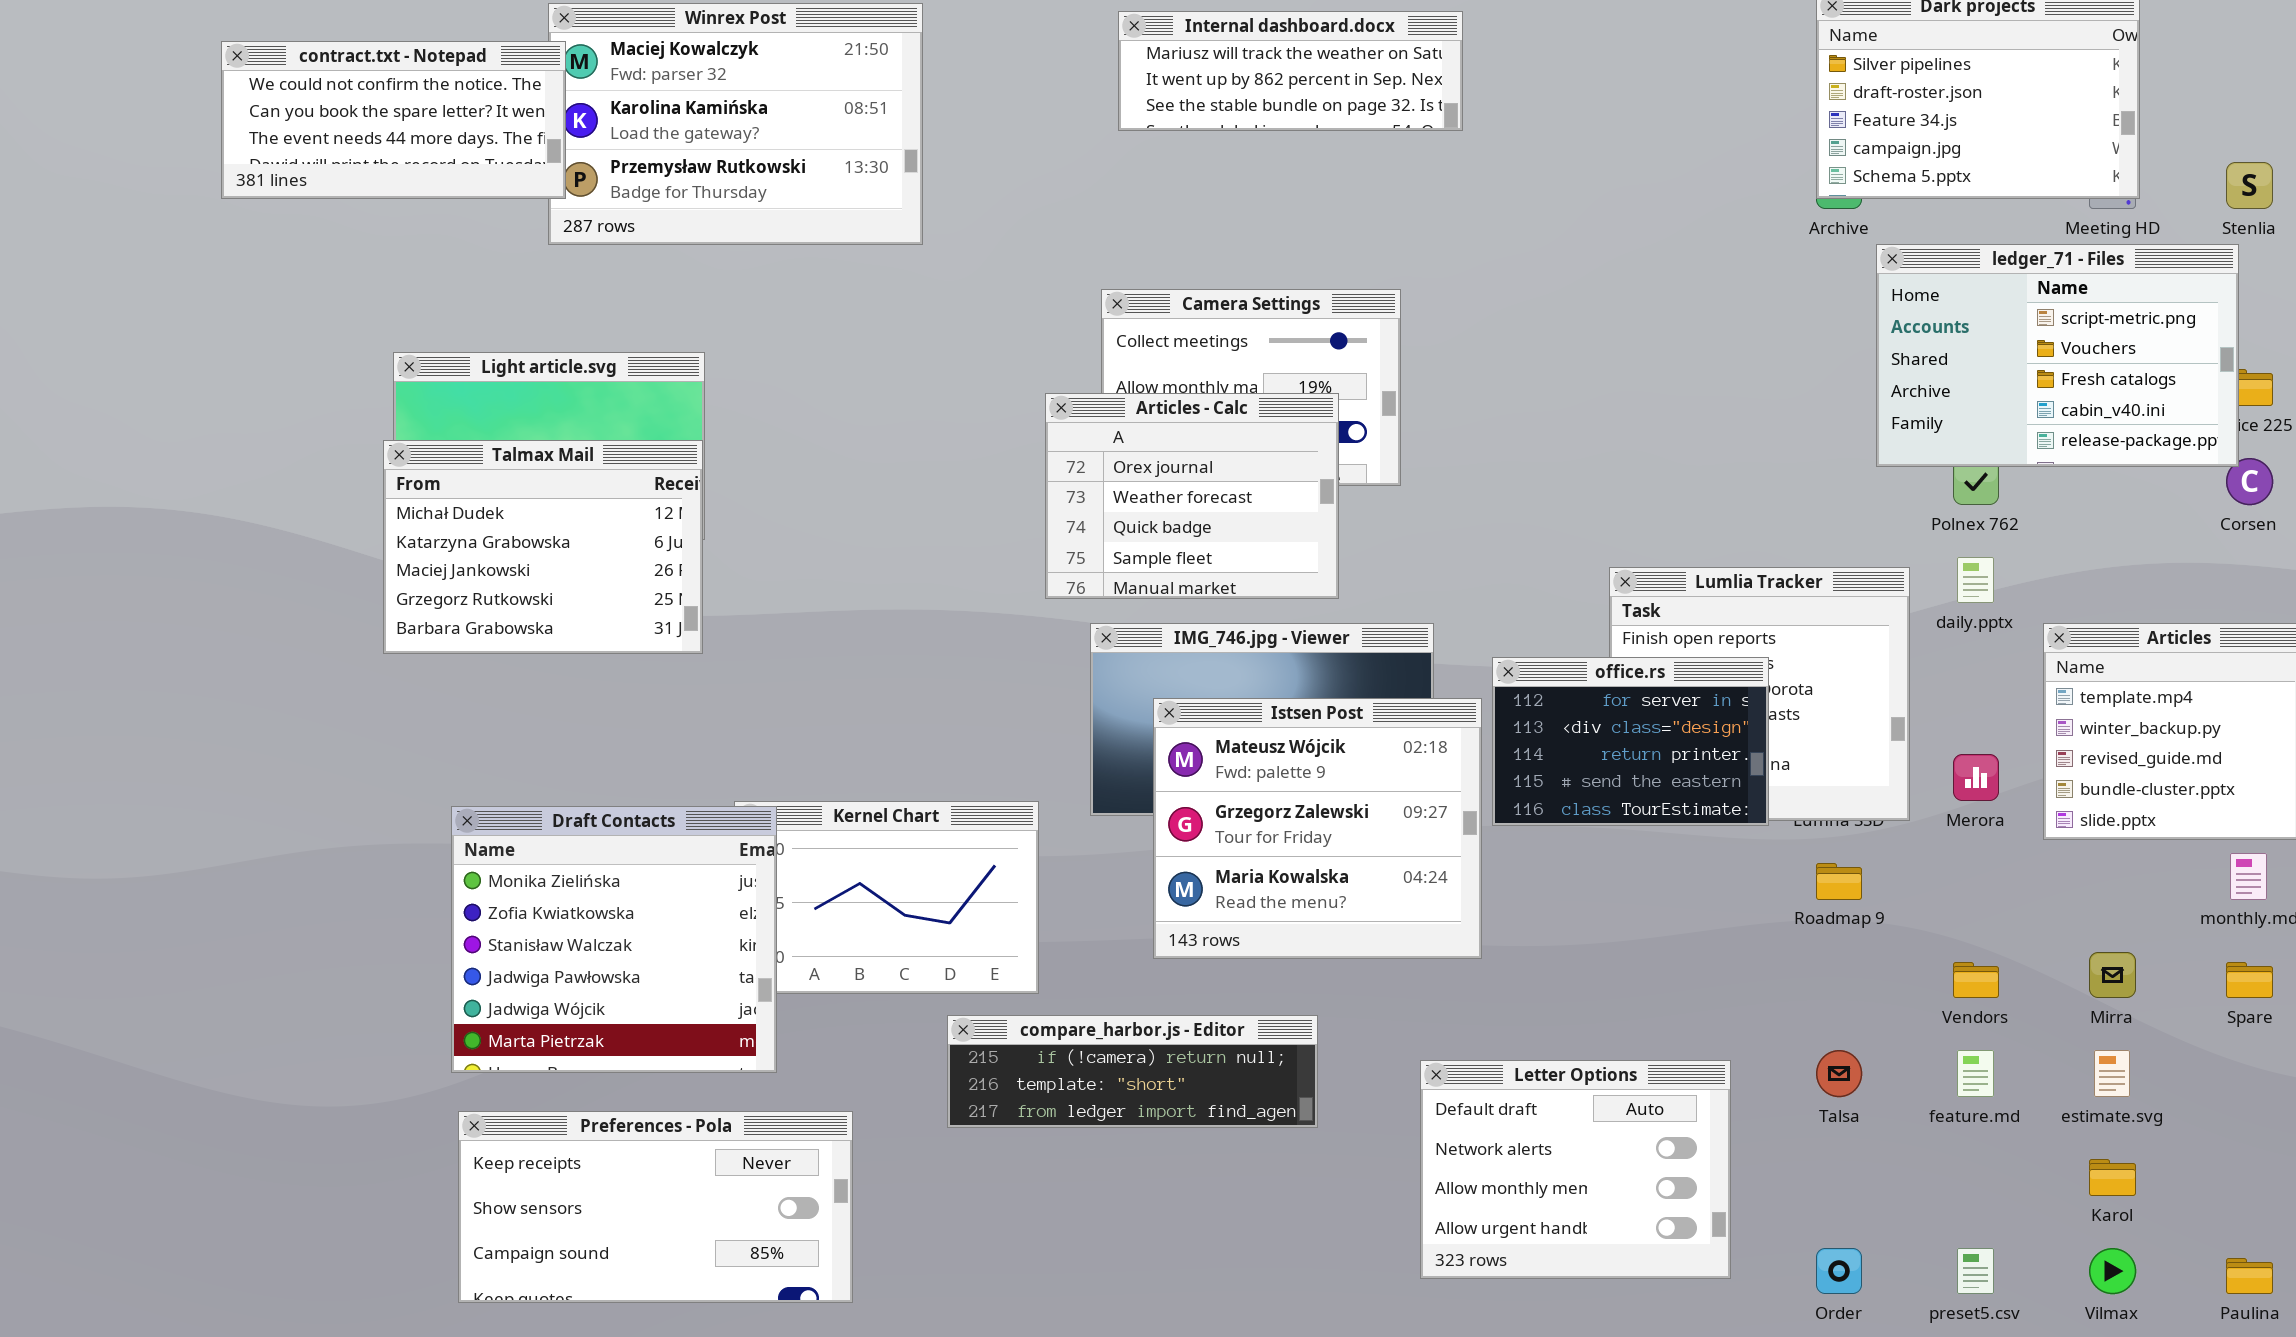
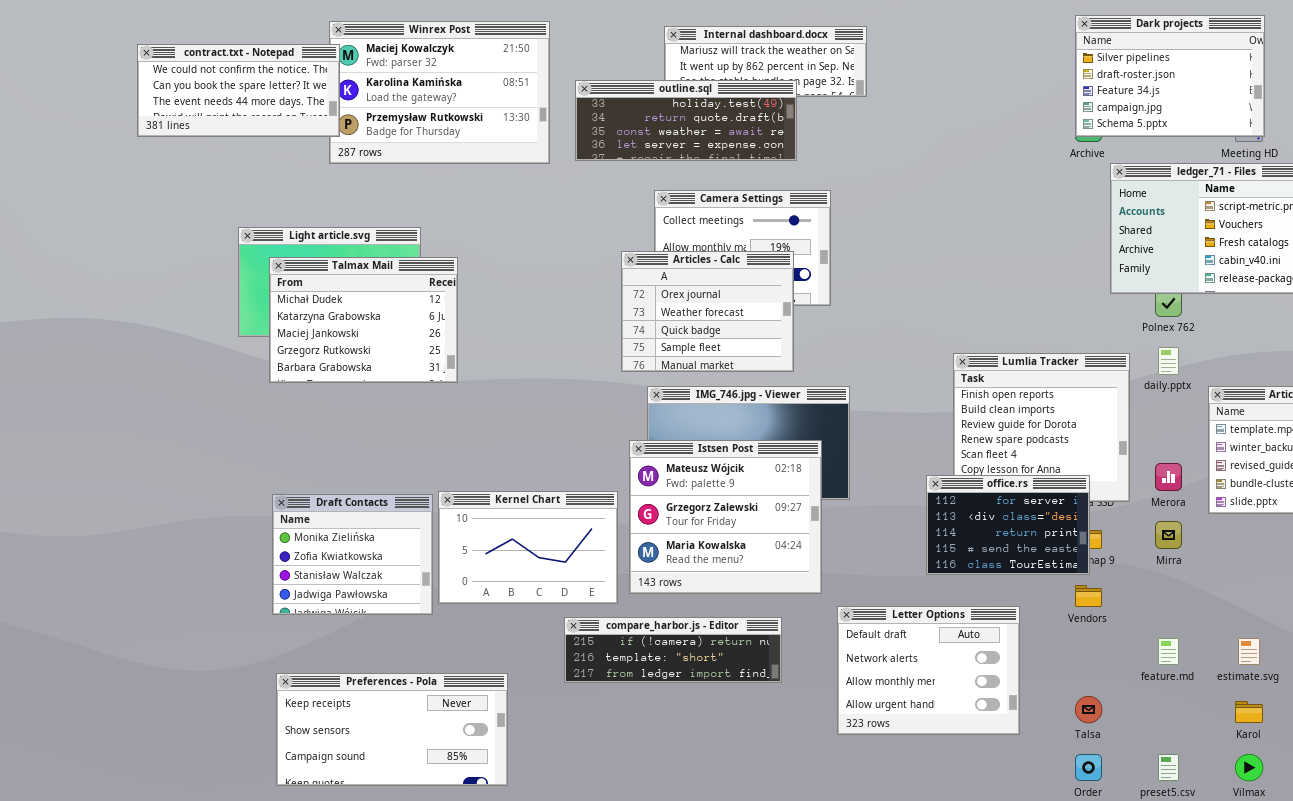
outline.sql: none -> [575,80,797,161], opened
Talmax Mail: [383,440,703,654] -> [269,257,458,383], moved
office.rs: [1492,657,1769,826] -> [926,475,1090,575], moved
Istsen Post: [1153,698,1482,959] -> [629,440,822,594], moved
Draft Contacts: [451,806,777,1073] -> [272,494,433,615], resized
Mirra: [2089,952,2136,998] -> [1155,521,1182,549], moved
Vendors: [1953,962,1999,998] -> [1075,585,1102,607], moved
Talsa: [1816,1050,1862,1097] -> [1075,696,1102,723], moved
Letter Options: [1420,1060,1731,1279] -> [837,606,1020,735], moved

